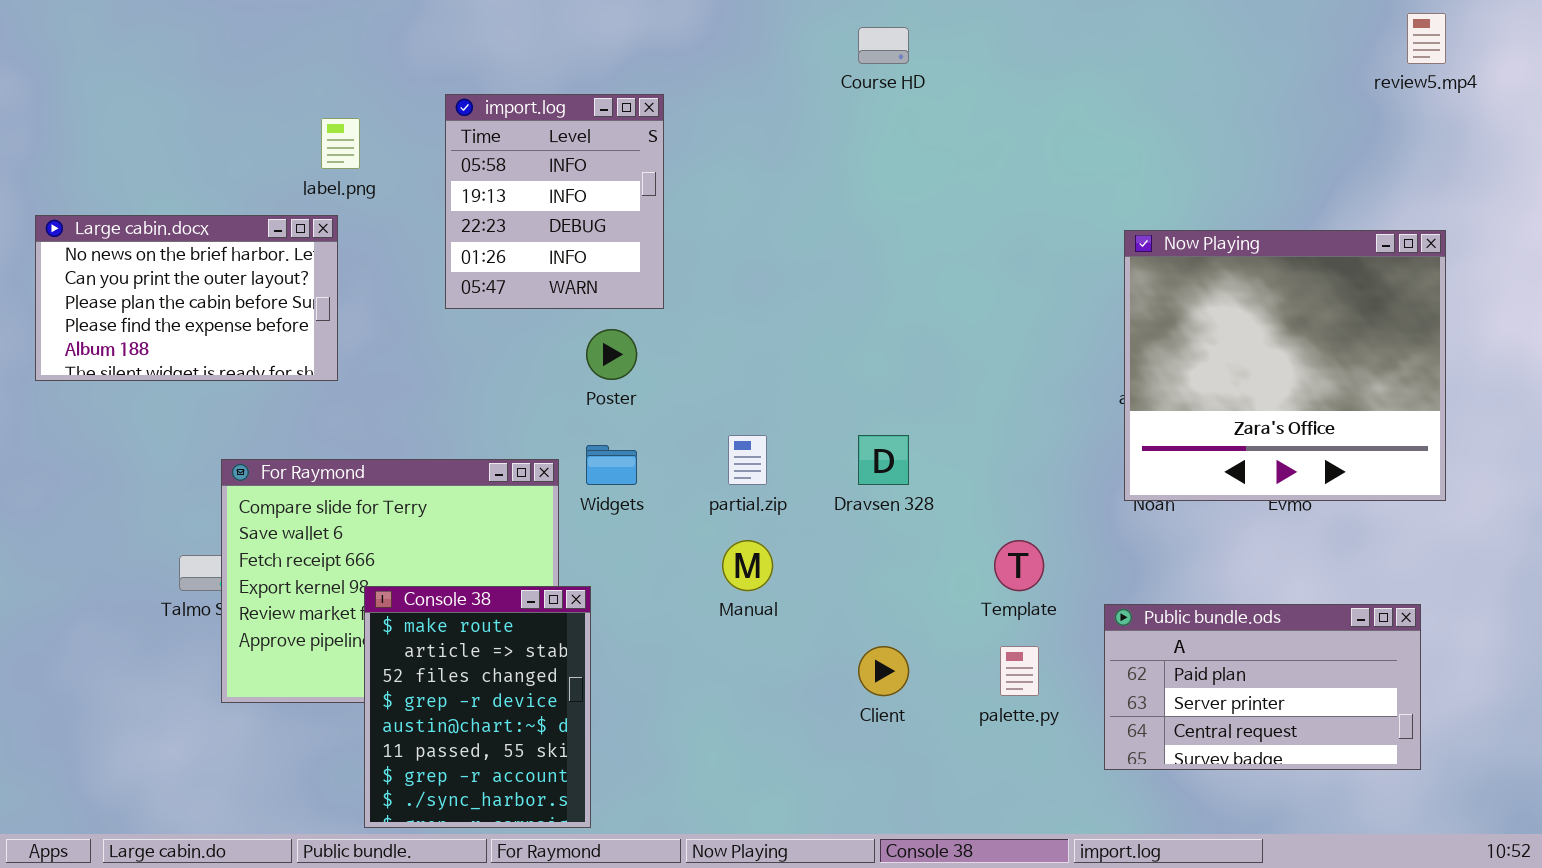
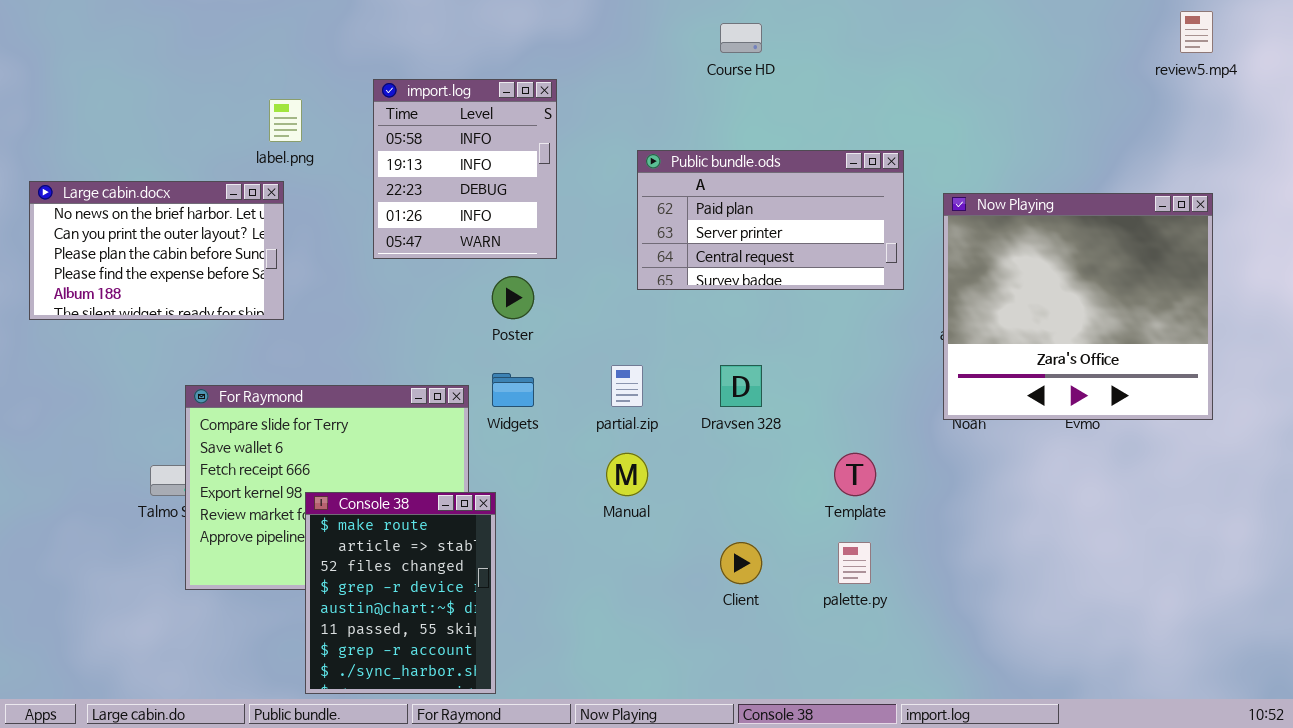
Public bundle.ods: [1104,604,1421,770] -> [637,150,904,290], moved

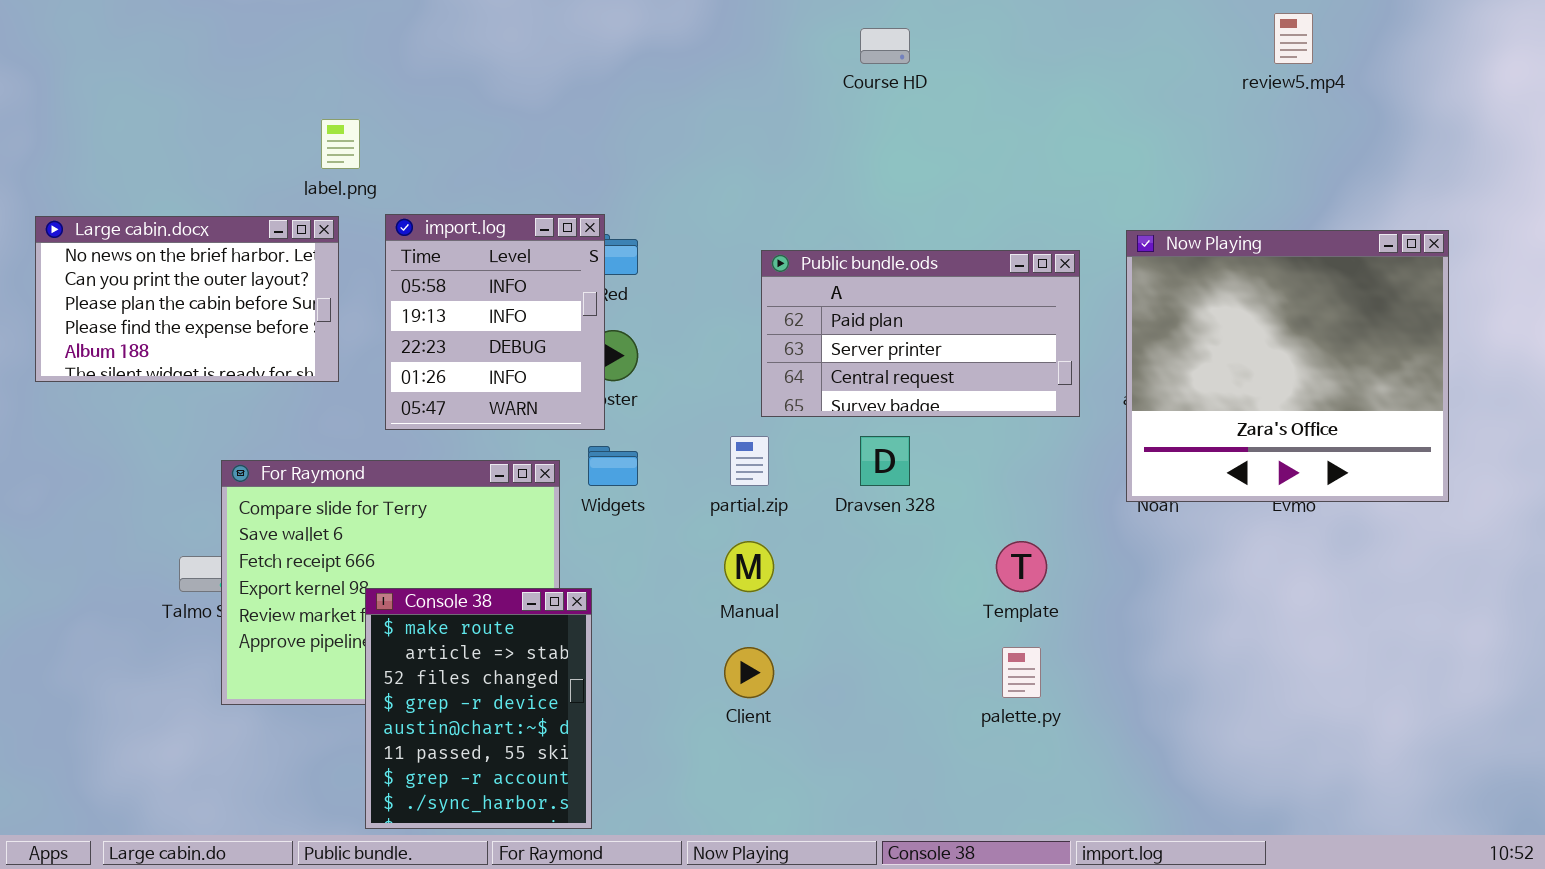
review5.mp4: [1180,11,1213,53] -> [1274,13,1313,64], moved
import.log: [373,79,557,259] -> [385,214,605,430], moved
Public bundle.ods: [637,150,904,290] -> [761,250,1080,417], moved
Client: [720,542,762,584] -> [724,647,774,698], moved

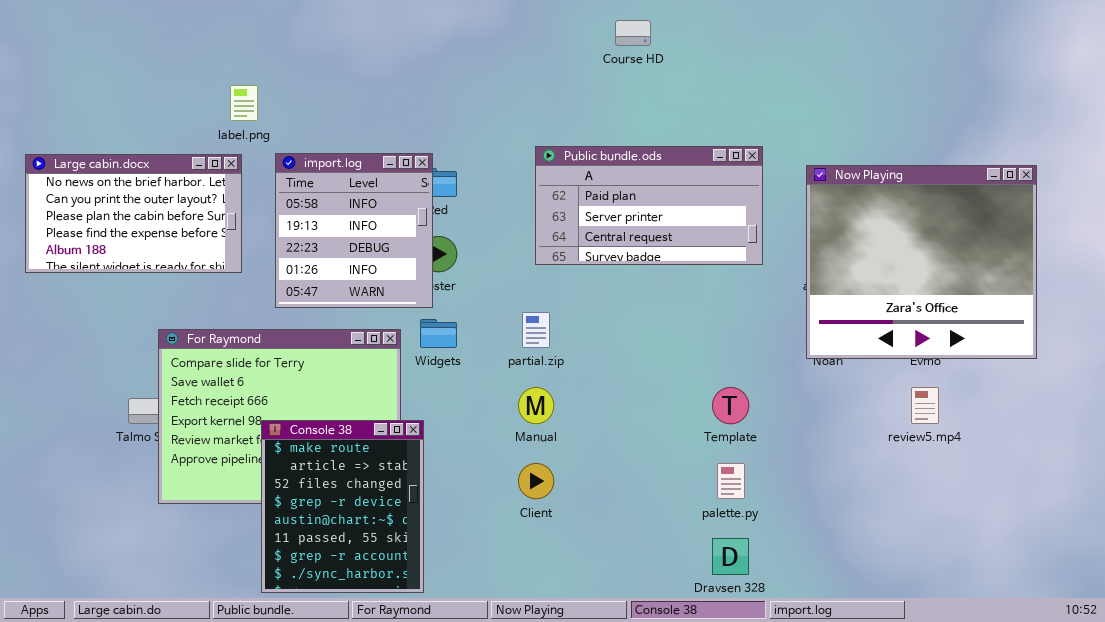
review5.mp4: [1274,13,1313,64] -> [911,387,939,424], moved
Public bundle.ods: [761,250,1080,417] -> [535,146,763,265], moved
Dravsen 328: [860,436,910,486] -> [712,538,749,575], moved

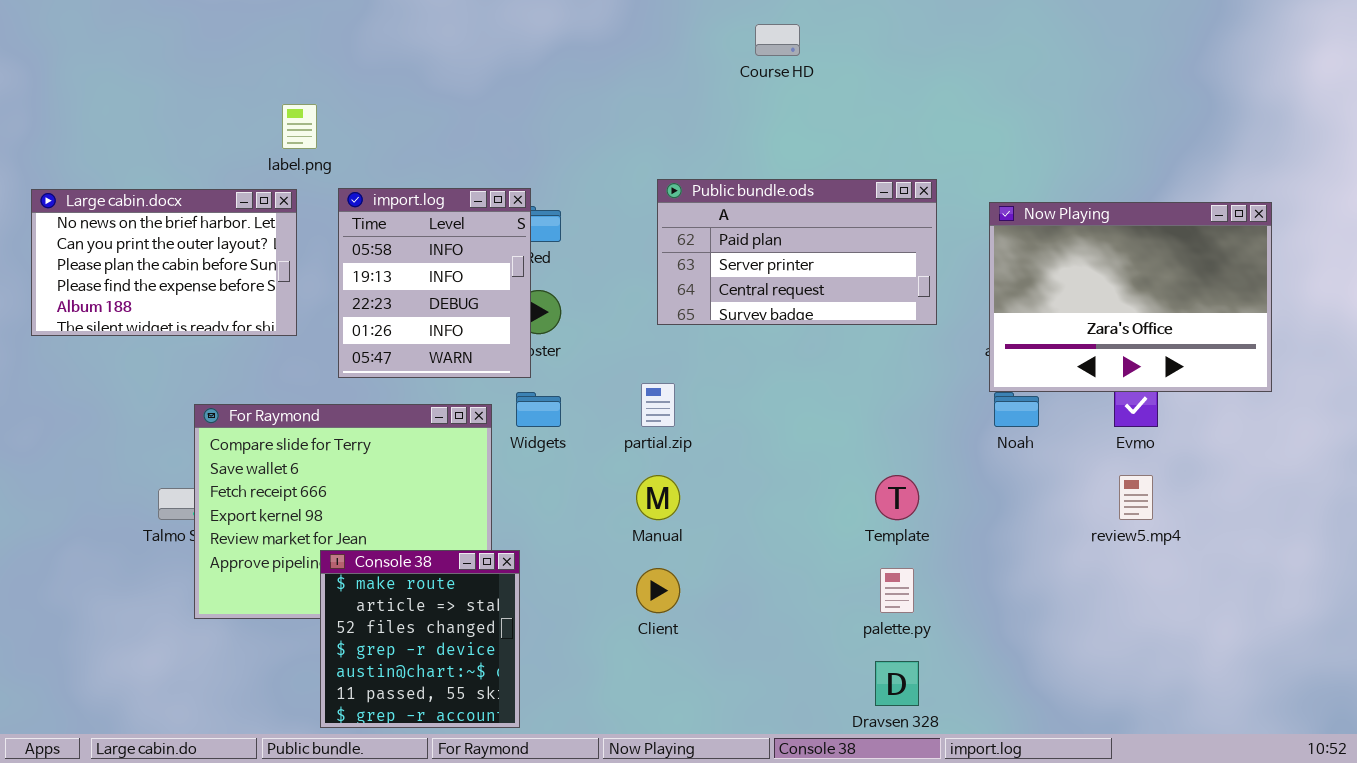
Now Playing: [806,165,1037,359] -> [989,202,1272,392], resized
Console 38: [261,420,424,593] -> [320,550,520,728], resized

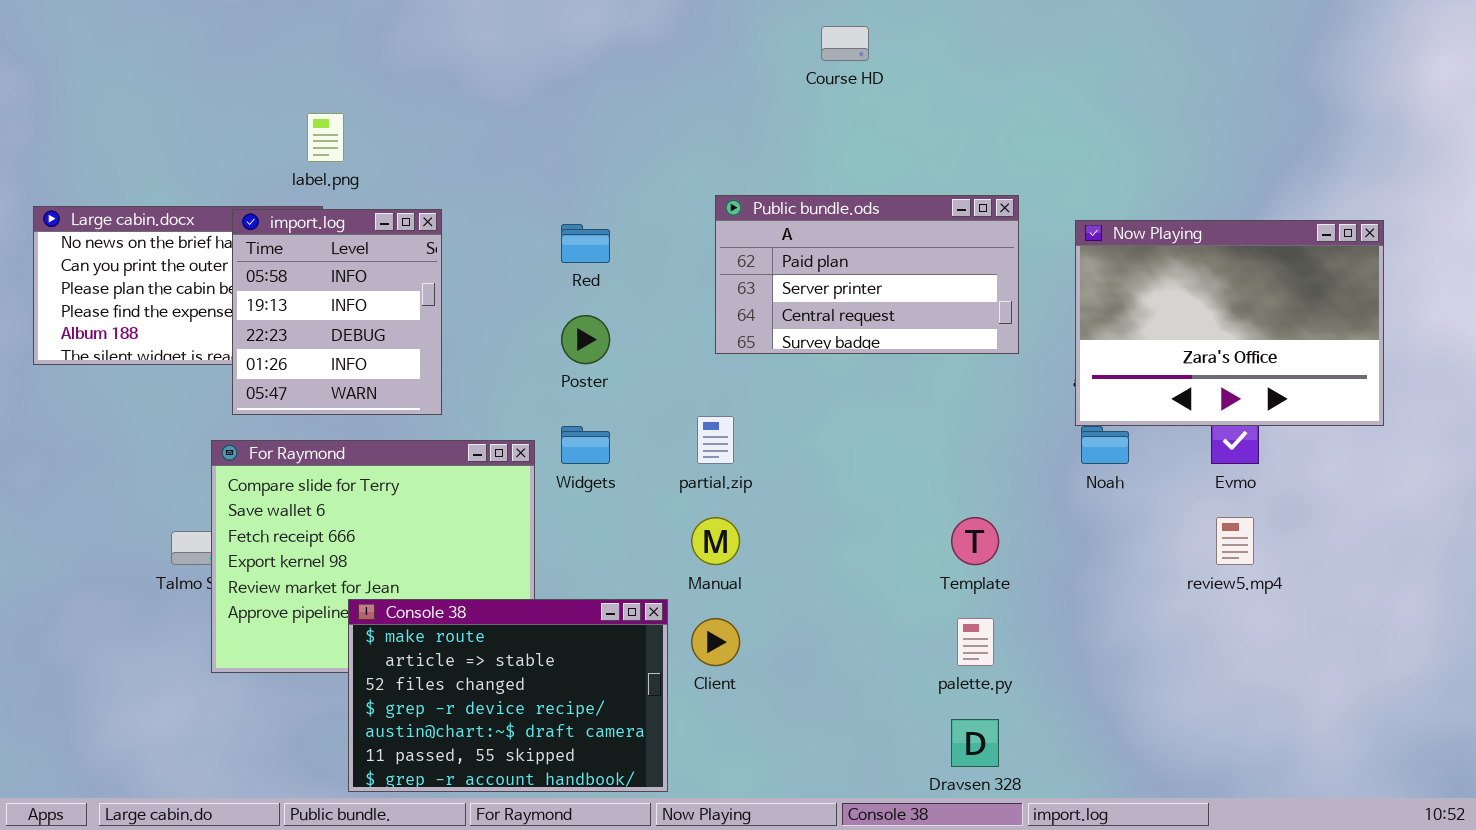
import.log: [338,188,531,378] -> [232,209,442,415], moved
Console 38: [320,550,520,728] -> [348,599,668,792], resized

